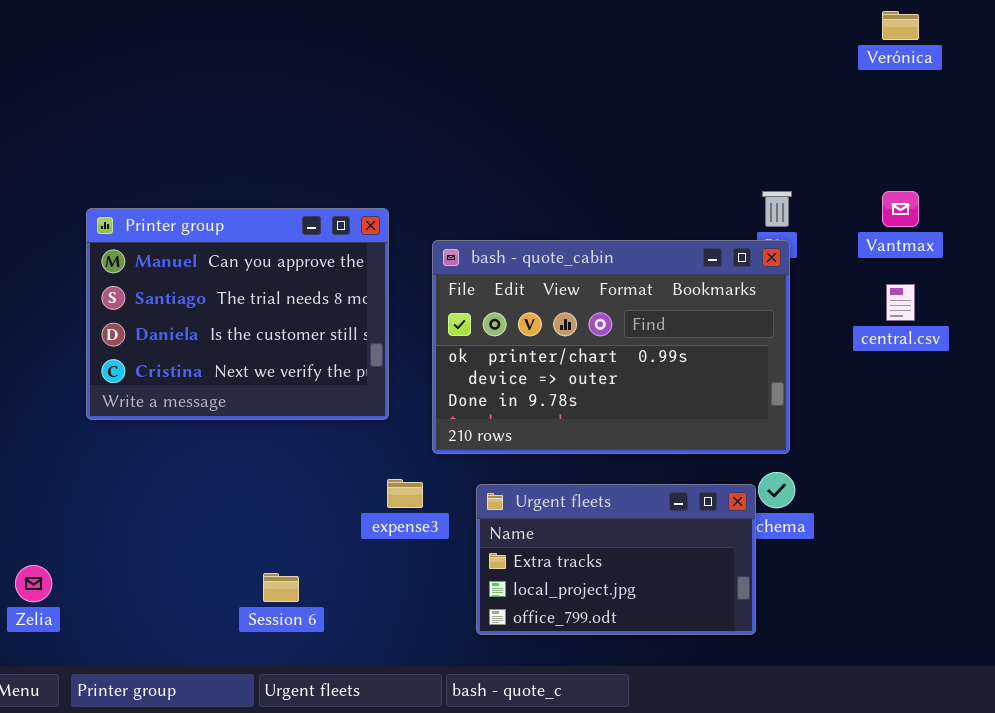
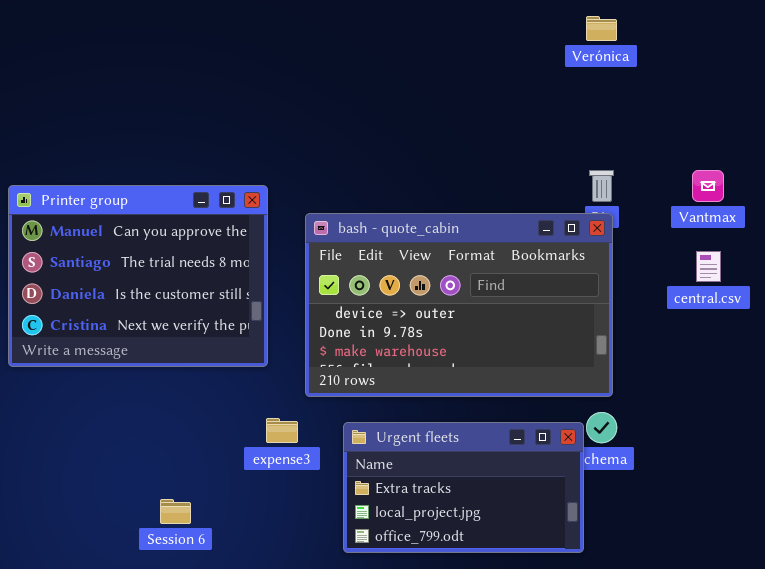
Verónica: [882,11,919,40] -> [586,16,617,41], moved
bash - quote_cabin: [432,240,790,454] -> [305,213,613,397], scrolled down 1 row

